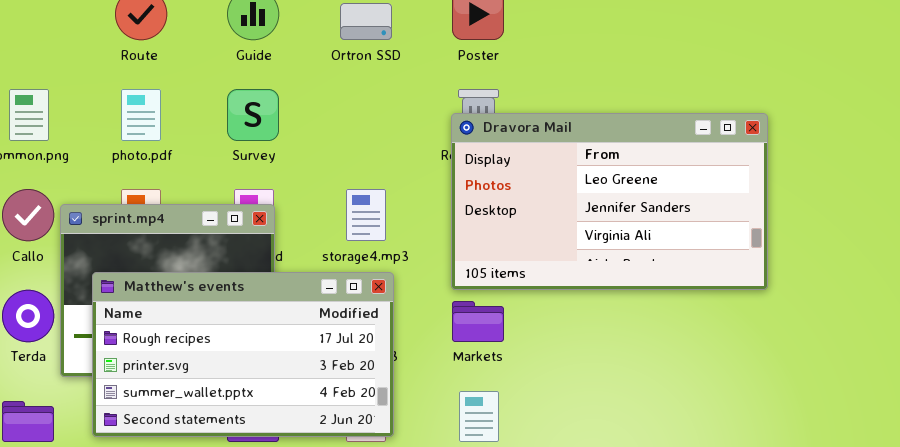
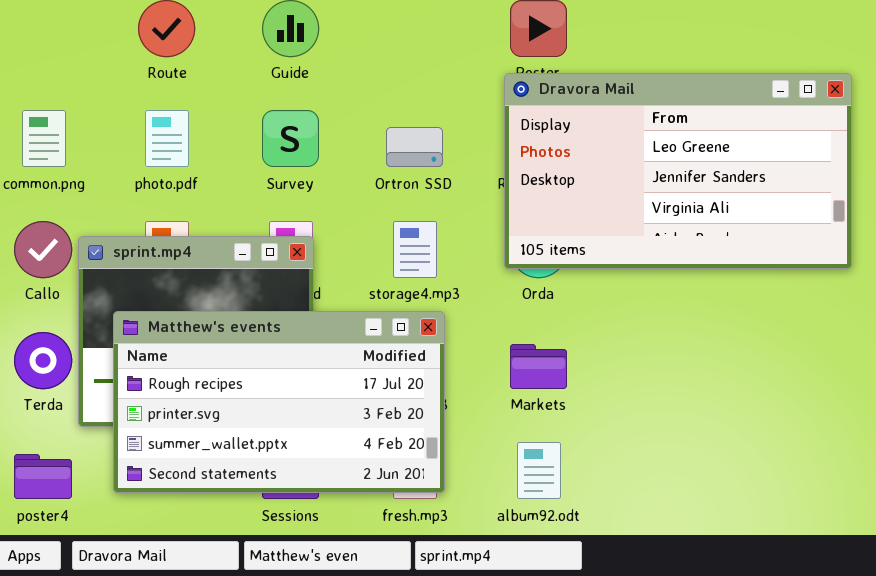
Ortron SSD: [340,3,392,40] -> [386,127,443,167], moved
Dravora Mail: [451,113,768,290] -> [504,73,852,269], moved

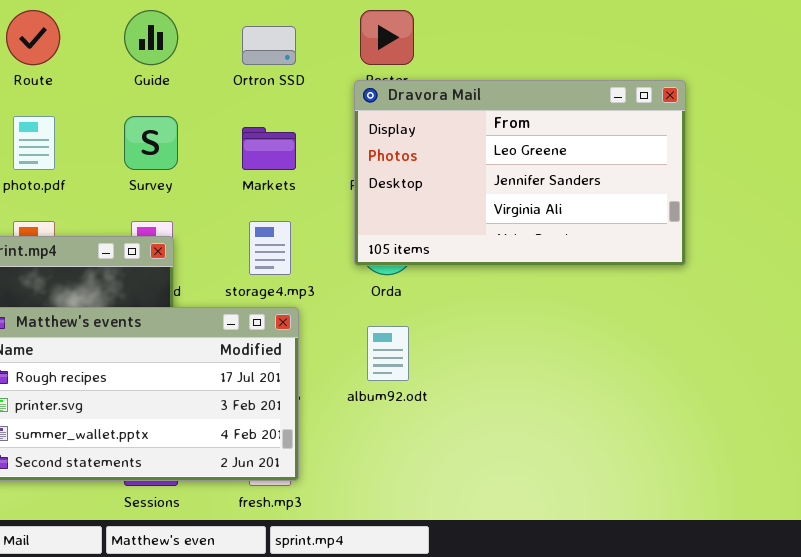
Ortron SSD: [386,127,443,167] -> [242,26,296,65], moved
Markets: [510,344,567,389] -> [242,127,296,170], moved
album92.odt: [517,442,561,499] -> [367,326,409,381], moved

